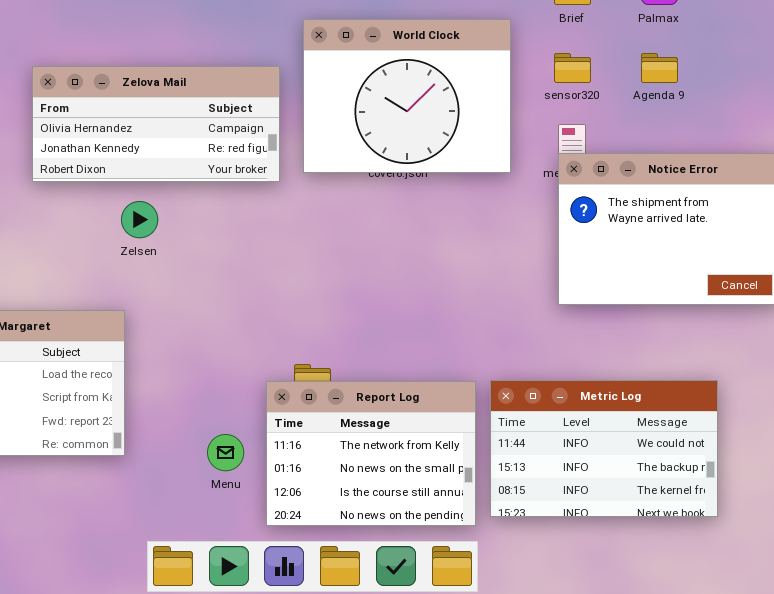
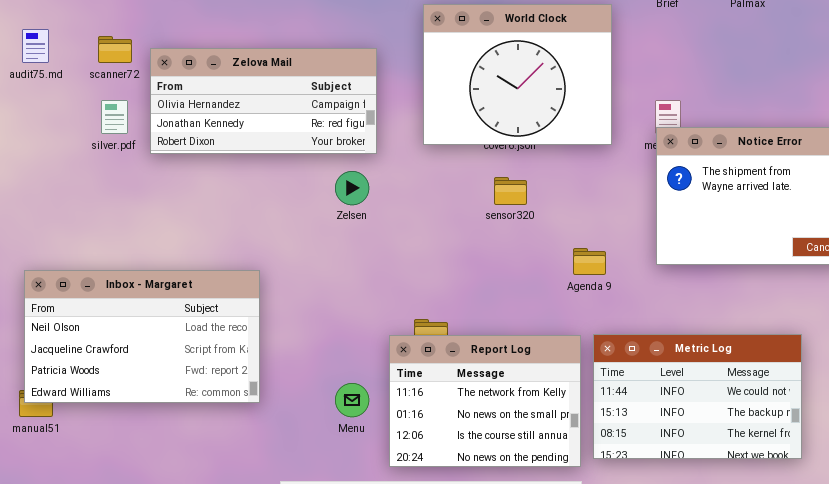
sensor320: [554,53,591,83] -> [494,177,527,205], moved
Agenda 9: [641,53,678,83] -> [573,248,606,275], moved
Zelova Mail: [32,66,280,182] -> [150,48,377,154], moved
Zelsen: [121,201,158,238] -> [335,171,369,205], moved

